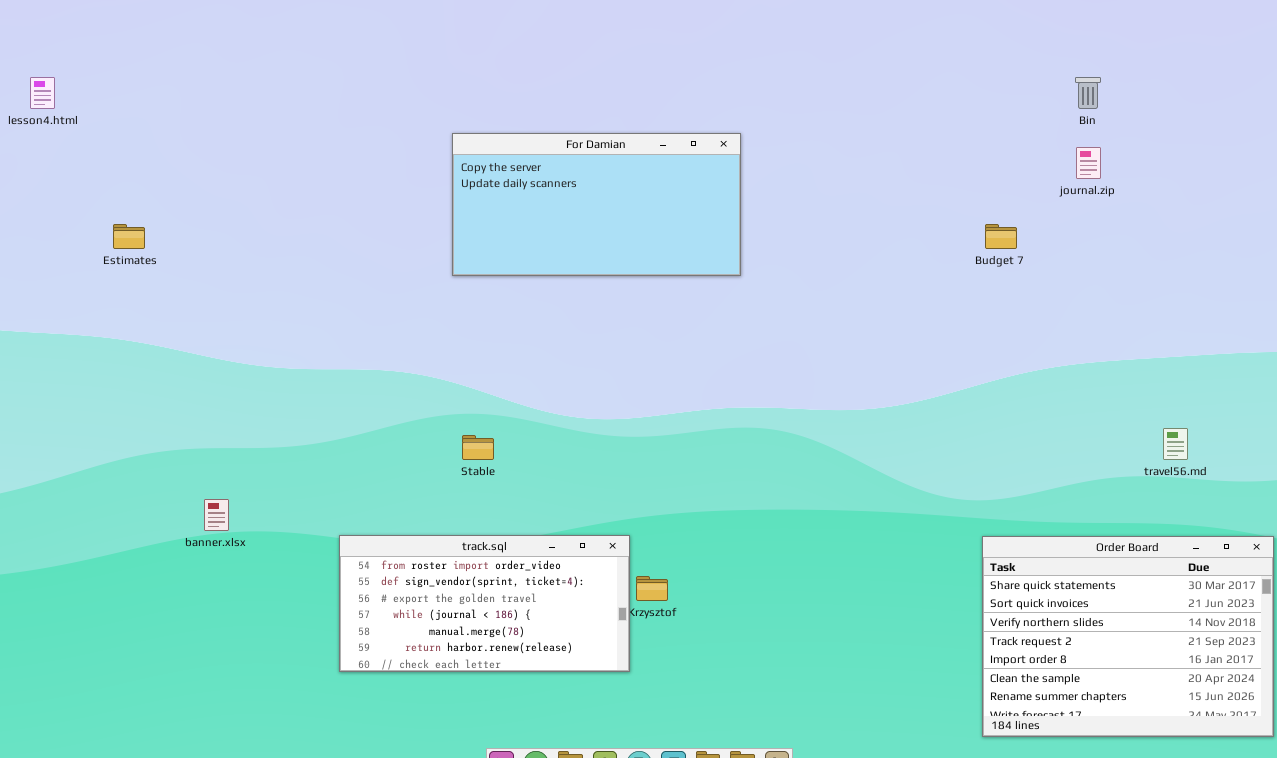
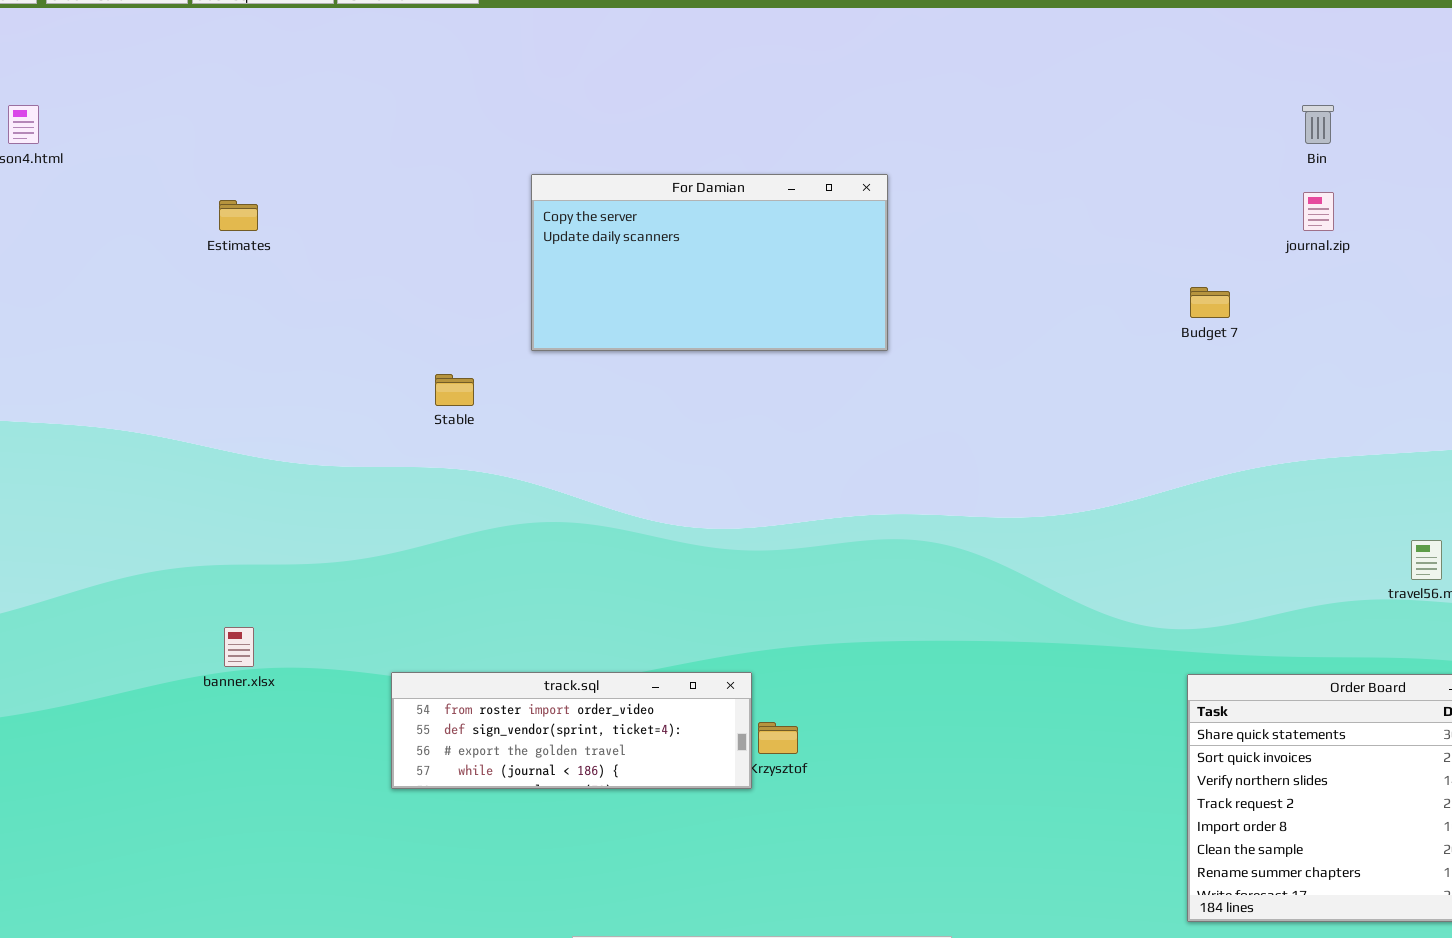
Estimates: [113,224,145,249] -> [219,200,258,231], moved
Stable: [462,435,494,460] -> [435,374,474,406], moved
track.sql: [339,535,630,672] -> [391,672,752,789], resized

